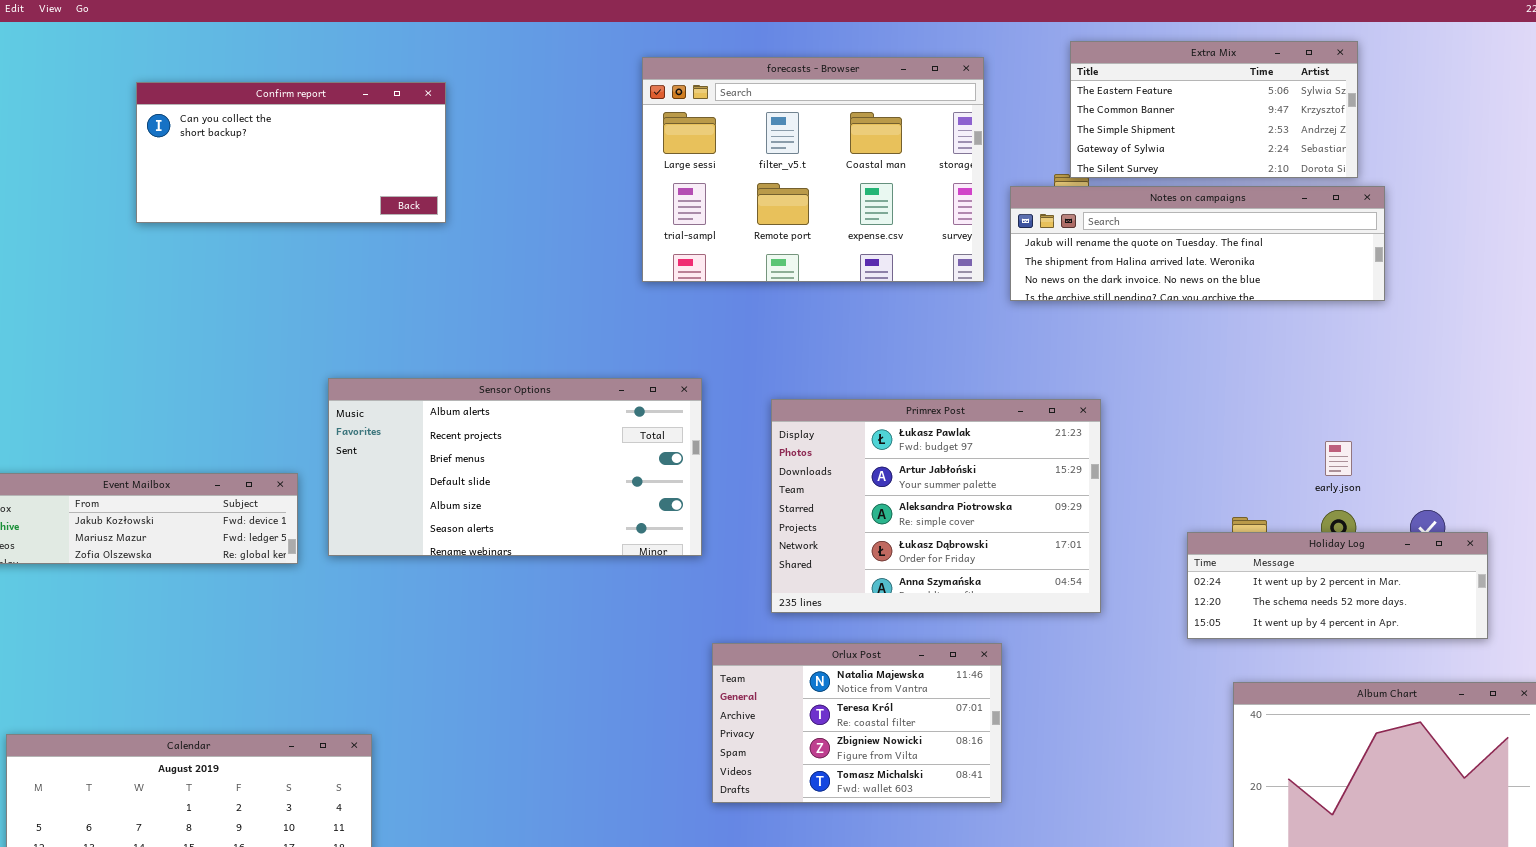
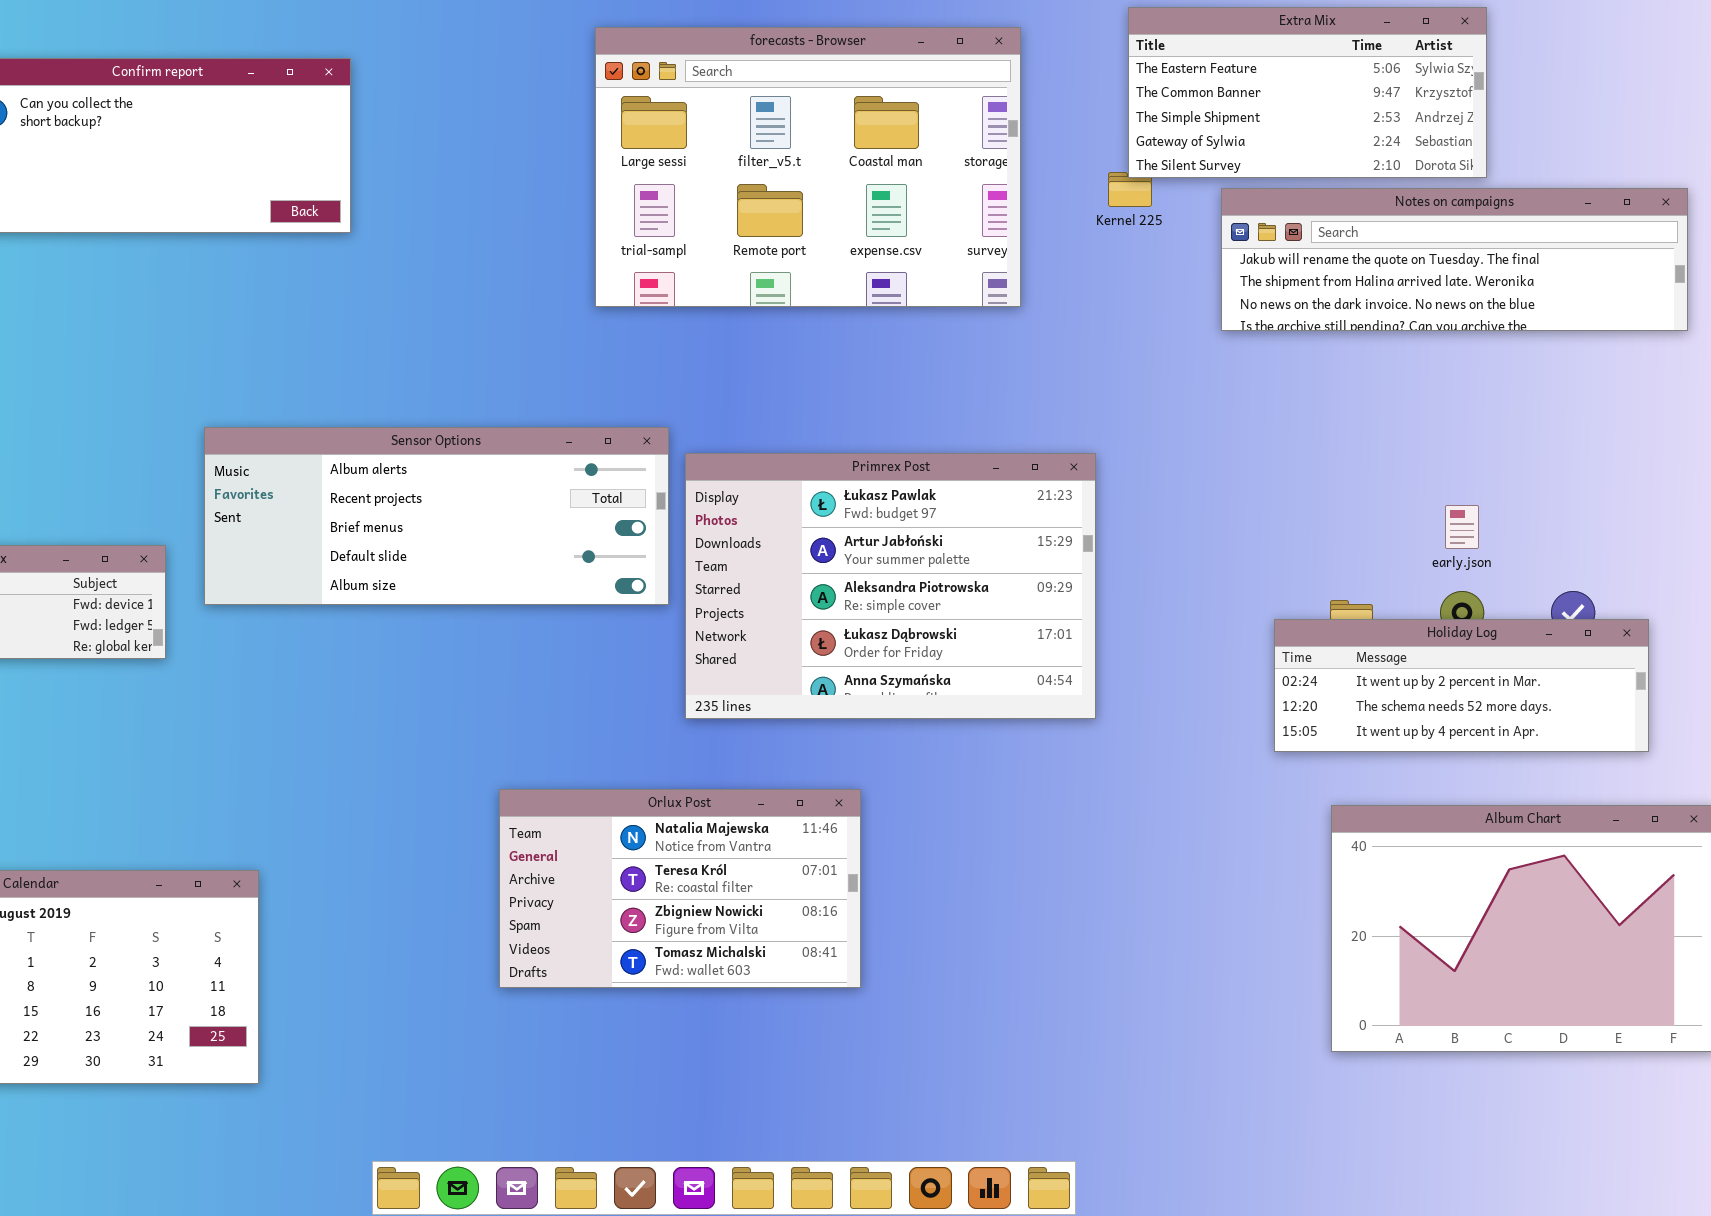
Notes on campaigns: [1010,186,1385,301] -> [1221,188,1688,331], moved
Sensor Options: [328,378,702,556] -> [204,427,669,605], resized
Primrex Post: [771,399,1101,613] -> [685,453,1096,719], moved
Orlux Post: [712,643,1002,803] -> [499,789,861,988], moved

